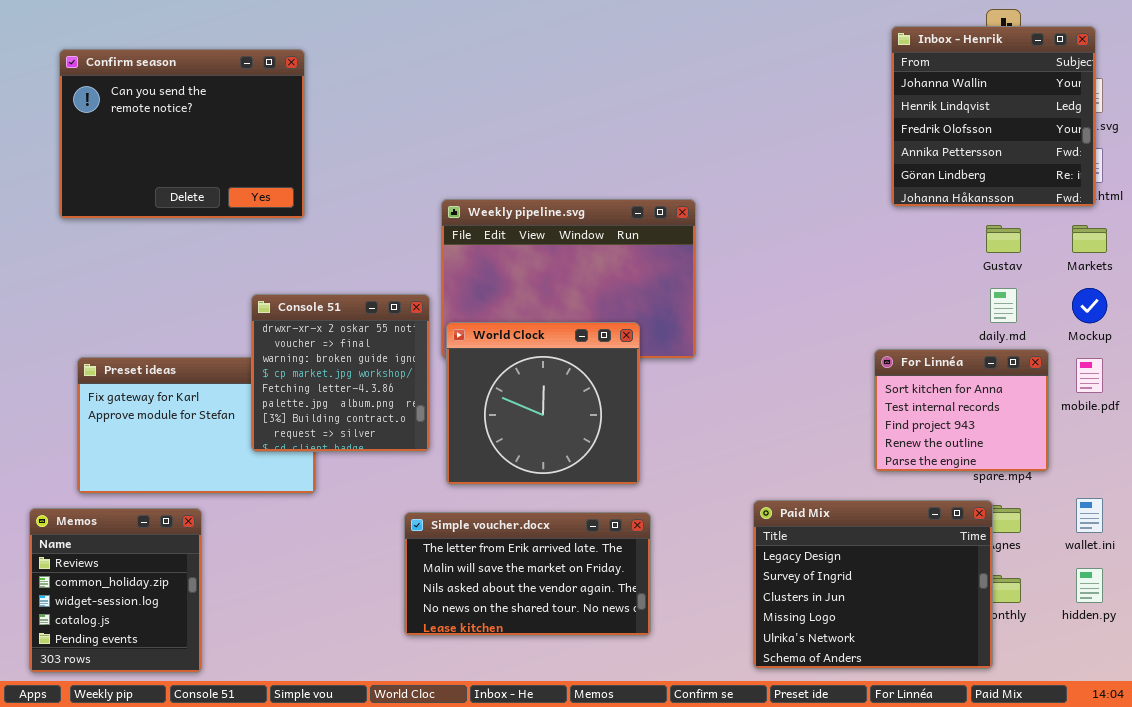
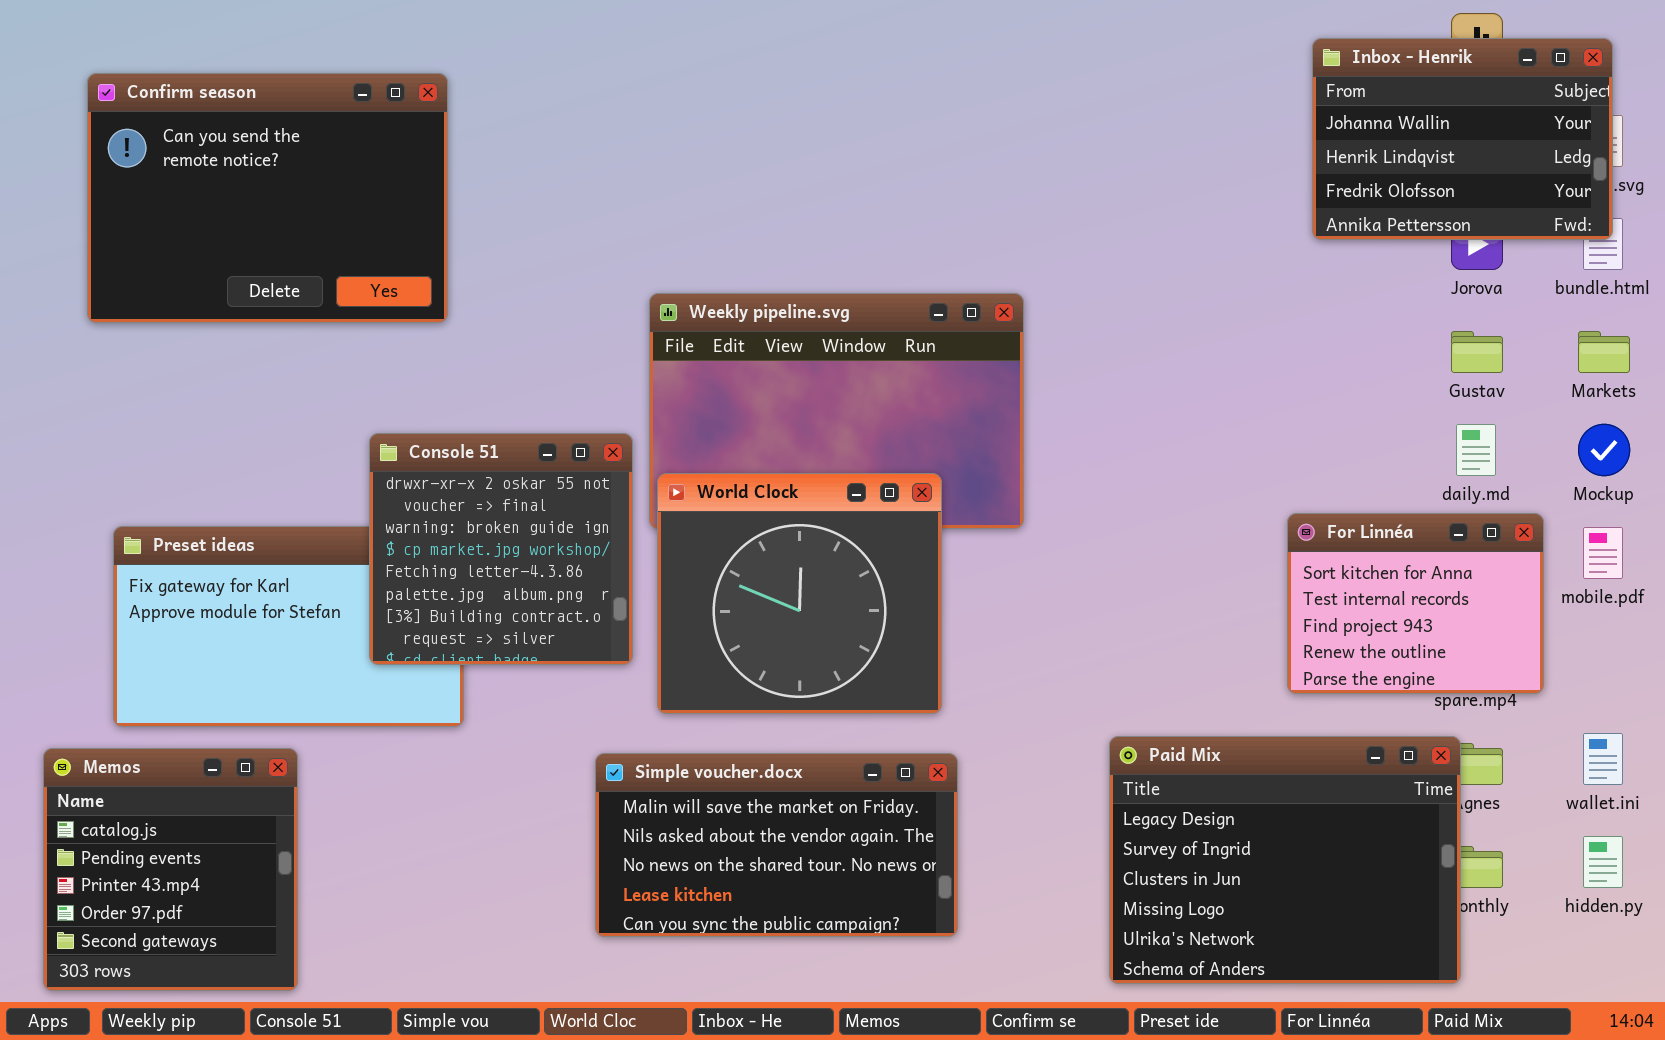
Inbox - Henrik: [891,26,1096,207] -> [1312,38,1613,240], resized
Memos: [29,508,202,673] -> [43,748,298,991], scrolled down 3 rows
Simple voucher.docx: [404,512,651,636] -> [595,753,958,937], scrolled down 1 row

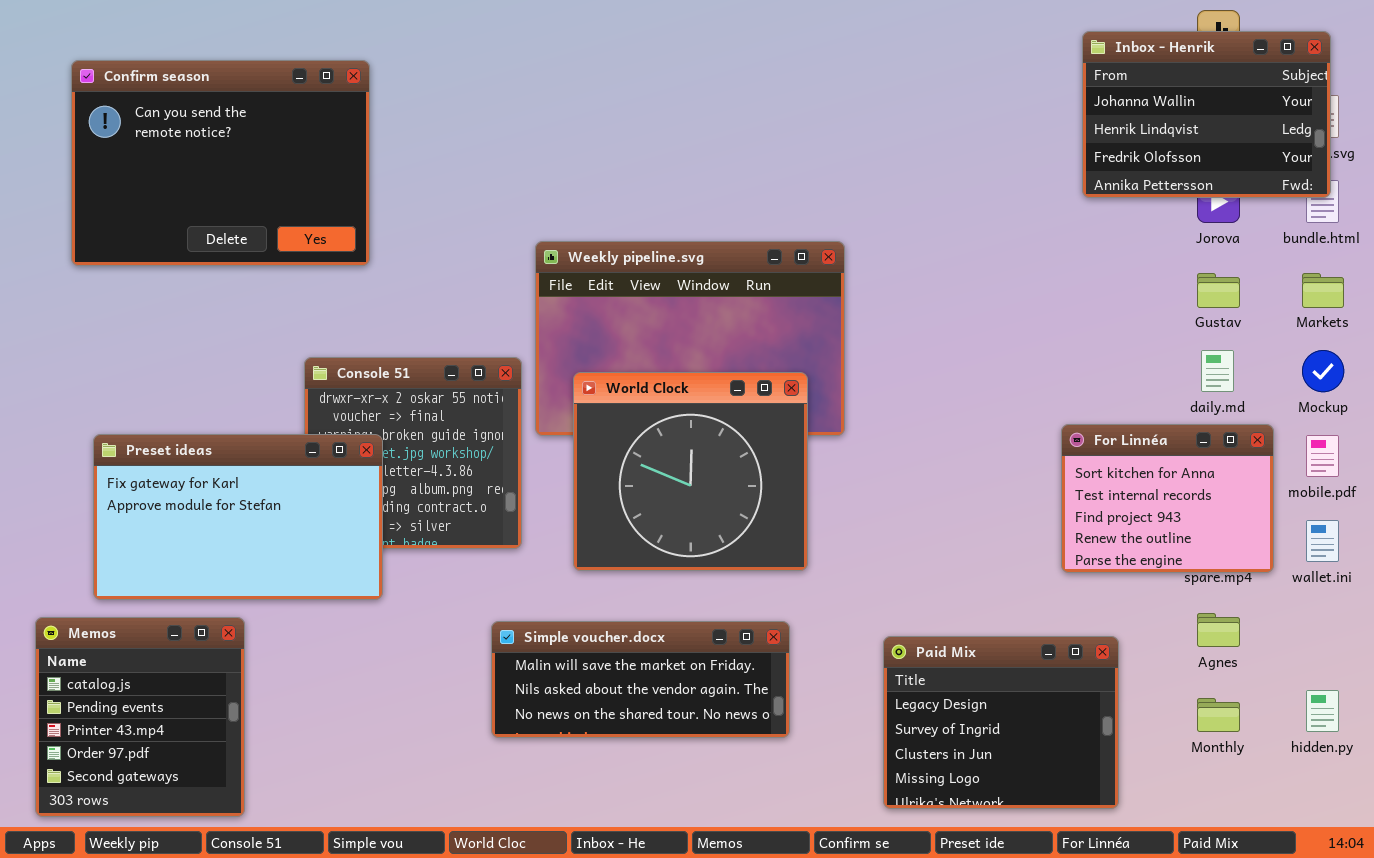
World Clock: [657,473,942,714] -> [573,372,808,571], moved
Preset ideas: [113,526,464,727] -> [93,434,383,600], raised
wallet.ini: [1583,733,1623,785] -> [1306,520,1339,562], moved
Paid Mix: [1109,736,1461,984] -> [883,636,1119,809], moved, resized
Simple voucher.docx: [595,753,958,937] -> [491,621,790,738], resized

